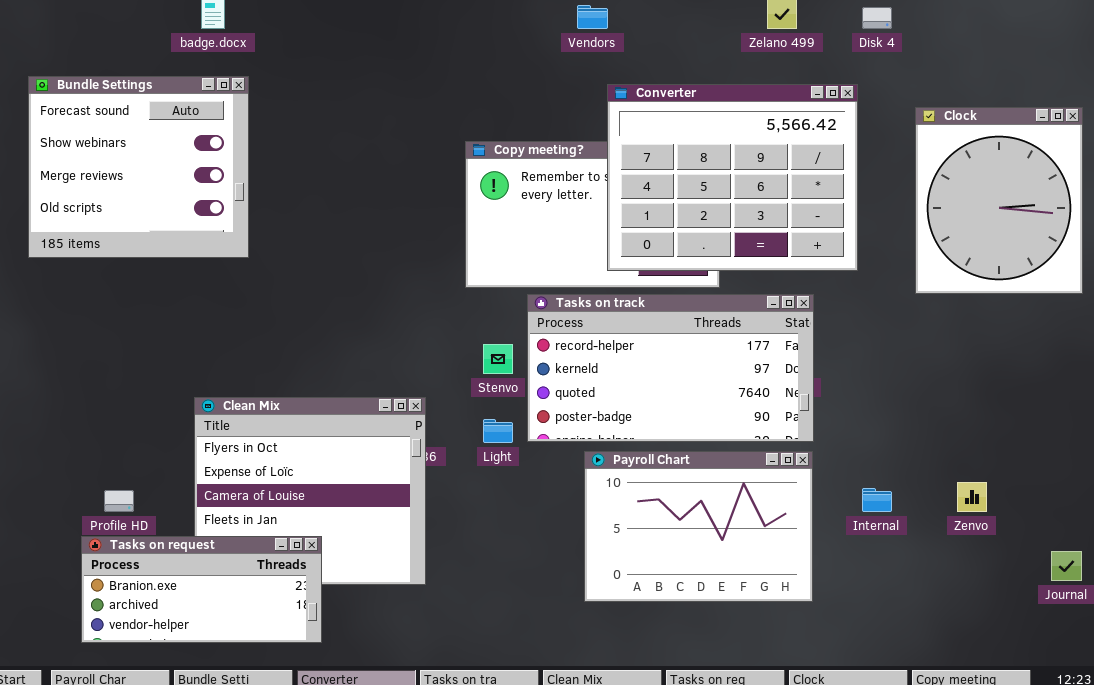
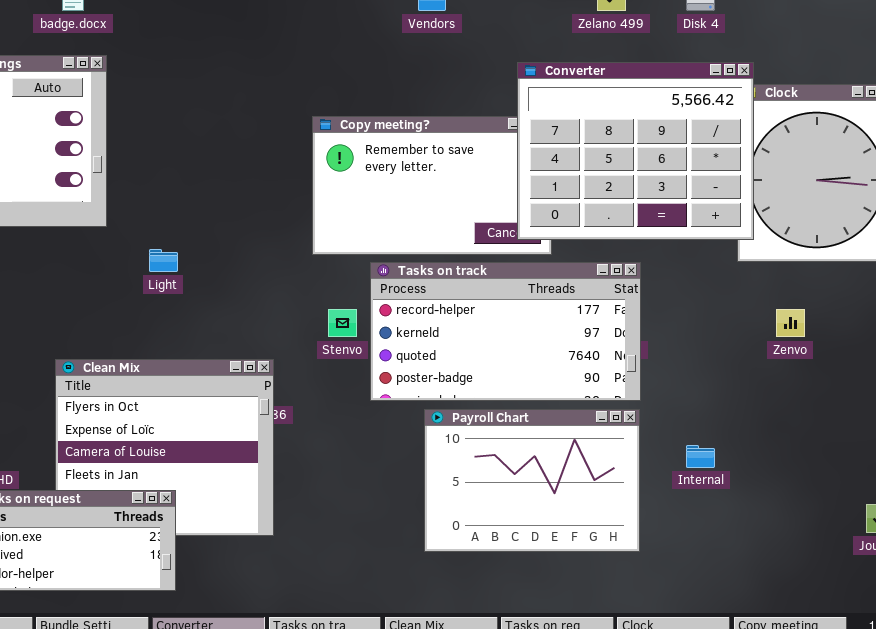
Converter: [607,84,858,271] -> [517,62,754,240], moved
Light: [483,419,513,443] -> [149,249,178,272], moved
Zenvo: [957,482,987,512] -> [776,309,805,337], moved

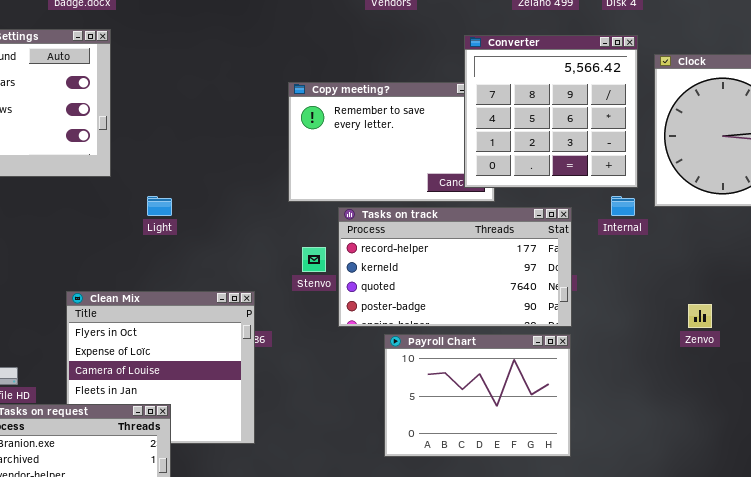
Converter: [517,62,754,240] -> [464,35,638,188], resized
Zenvo: [776,309,805,337] -> [688,304,712,328], moved
Internal: [686,445,715,468] -> [611,196,635,216], moved

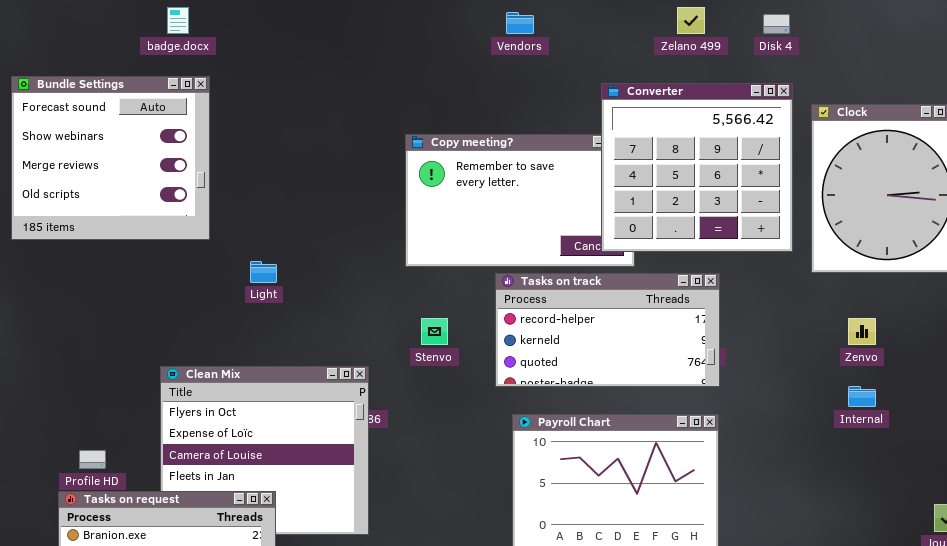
Internal: [611,196,635,216] -> [848,386,876,407], moved
Tasks on track: [338,207,572,327] -> [495,273,720,387], resized
Zenvo: [688,304,712,328] -> [848,318,876,345], moved

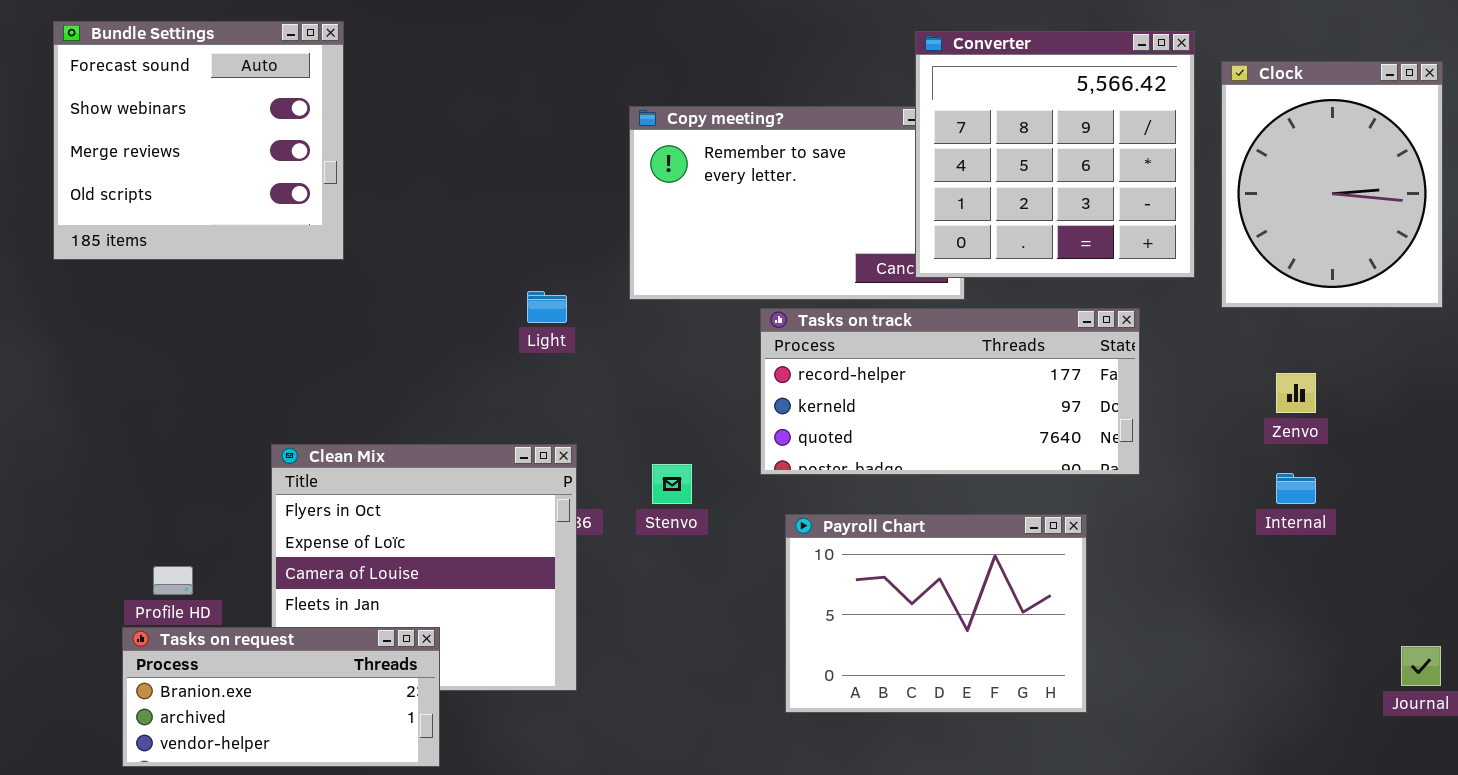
Light: [250,261,277,283] -> [527,291,567,323], moved
Tasks on track: [495,273,720,387] -> [760,308,1140,475], resized
Stenvo: [421,318,448,345] -> [652,464,692,504], moved

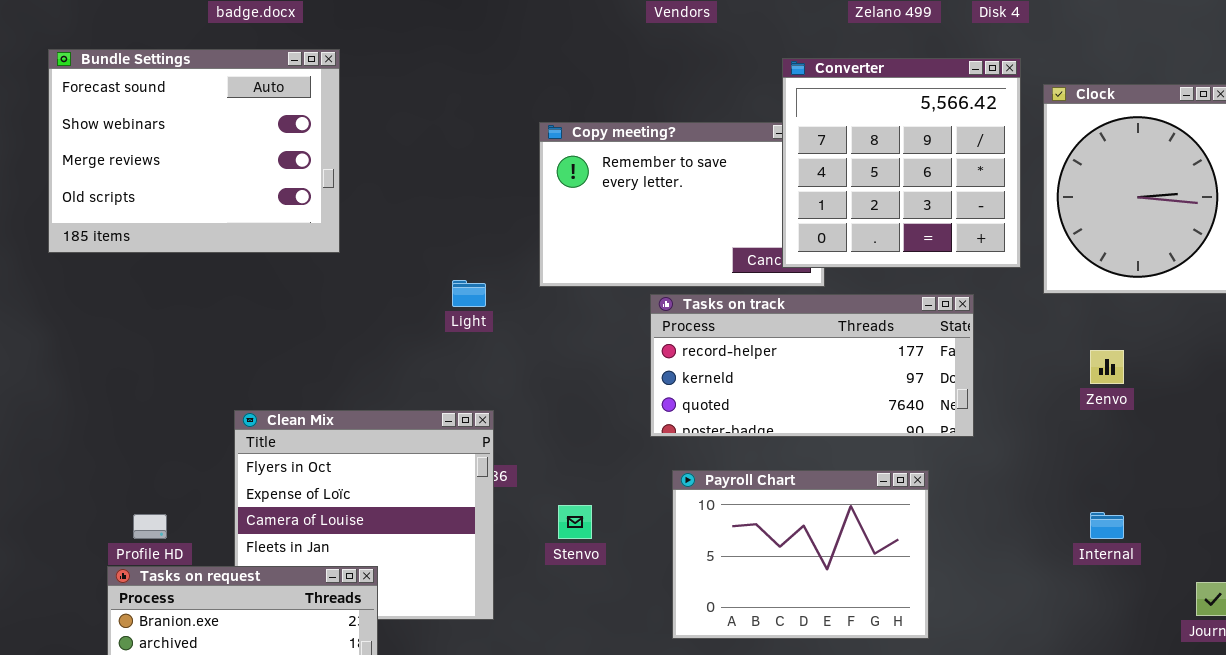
Bundle Settings: [53,21,344,260] -> [48,49,340,253], resized
Stenvo: [652,464,692,504] -> [558,505,592,539], moved
Internal: [1276,473,1316,504] -> [1090,512,1124,539], moved

